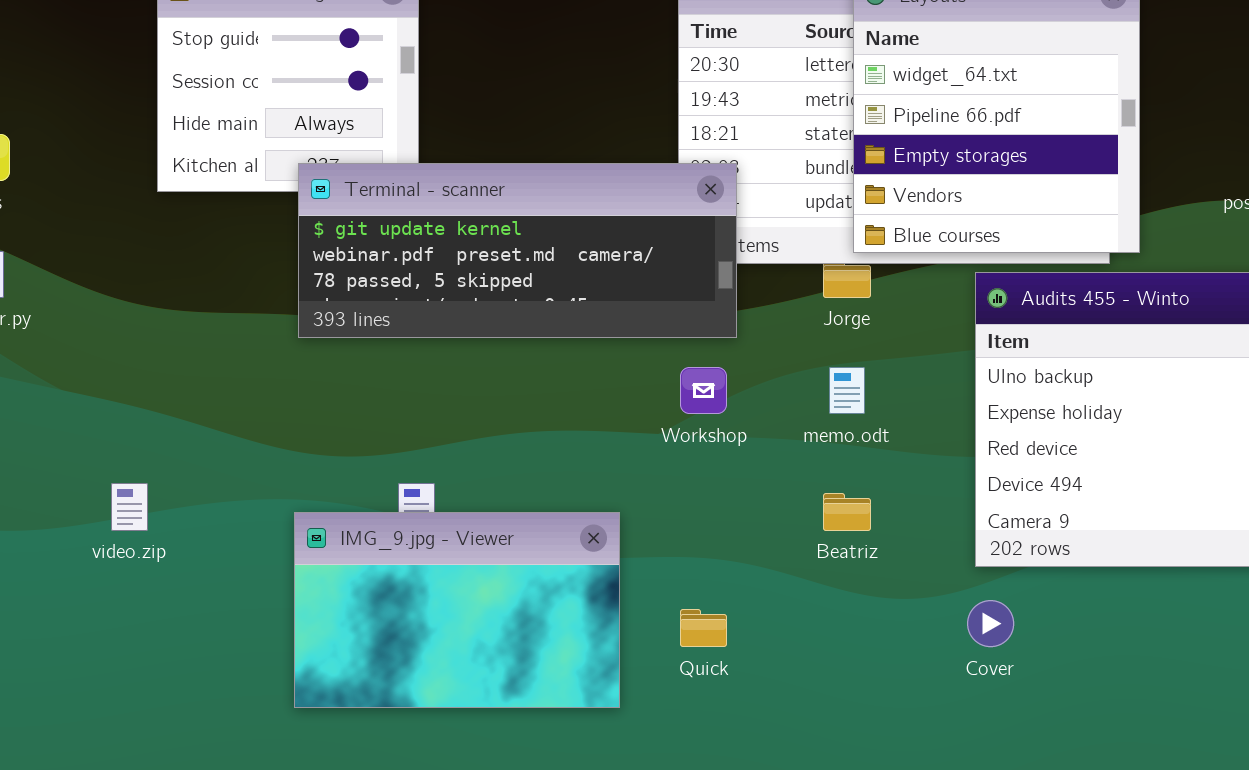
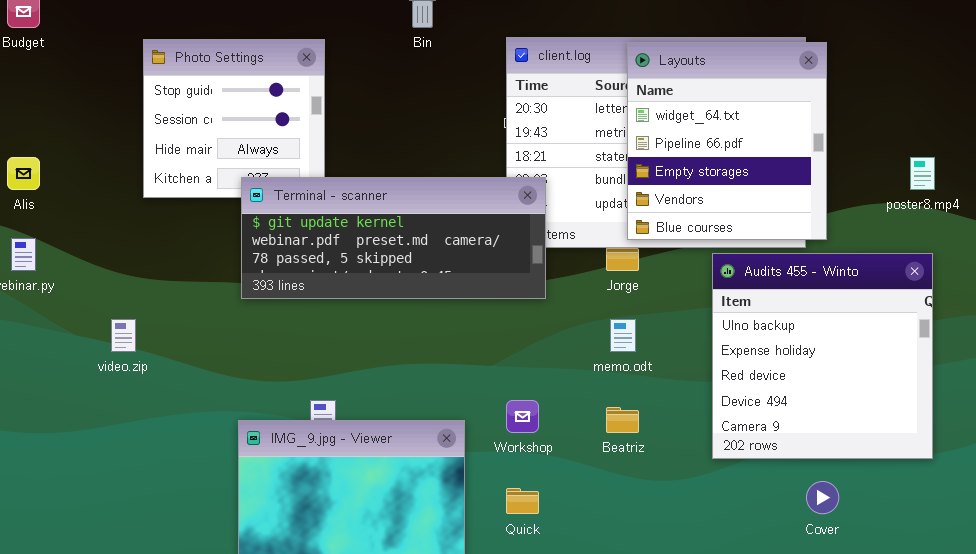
Workshop: [680,367,727,414] -> [506,400,539,433], moved
video.zip: [111,483,148,531] -> [111,319,136,352], moved
Cover: [967,600,1014,647] -> [806,481,839,514], moved

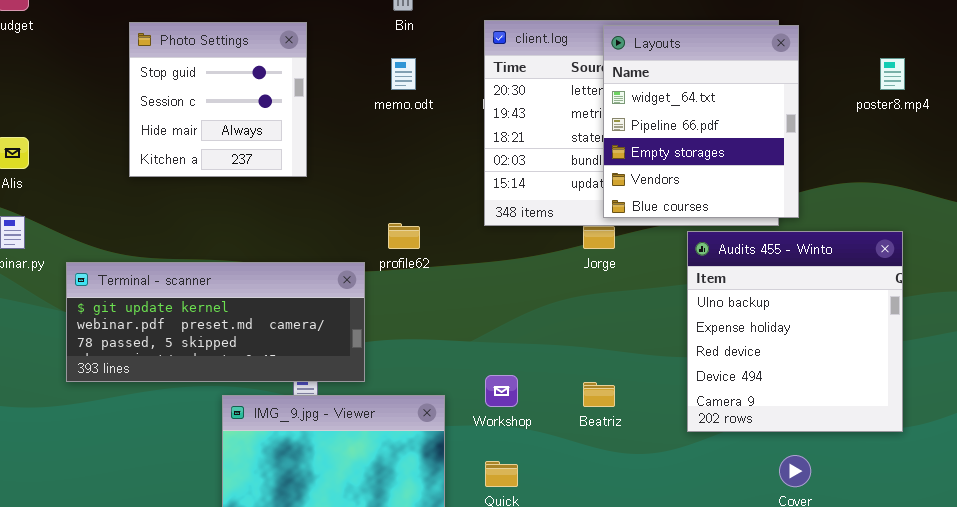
poster8.mp4: [910,157,935,190] -> [880,58,905,90], moved
Terminal - scanner: [241,177,546,299] -> [66,262,365,382], moved
memo.odt: [610,319,636,352] -> [391,58,416,90], moved

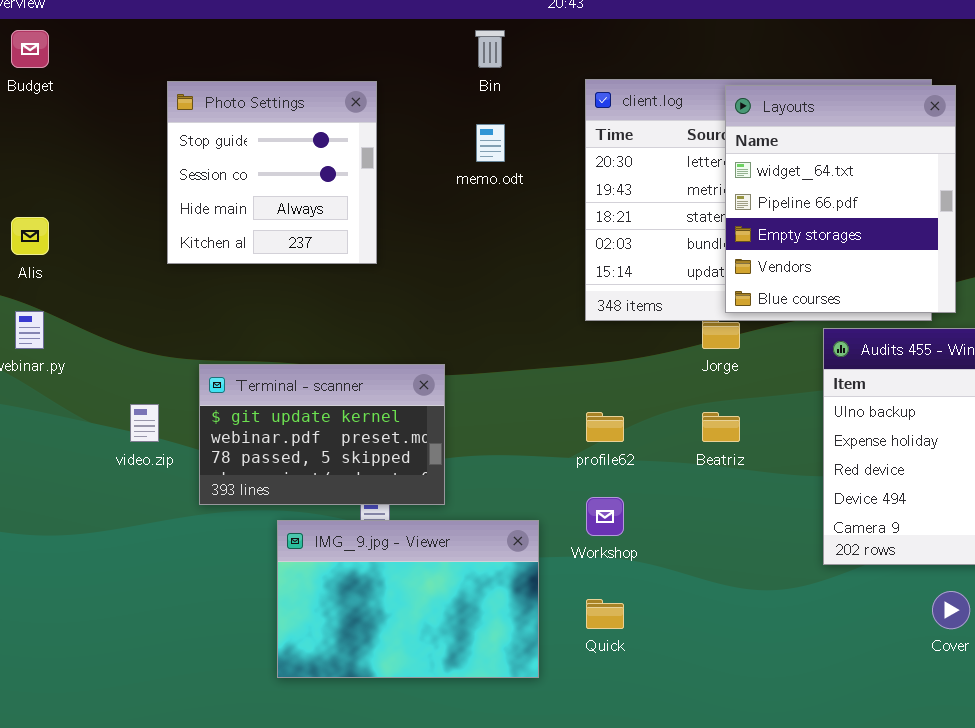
profile62: [388,223,420,249] -> [586,412,624,442], moved
Terminal - scanner: [66,262,365,382] -> [199,364,445,505], resized
Beatriz: [583,382,615,407] -> [702,412,740,442], moved

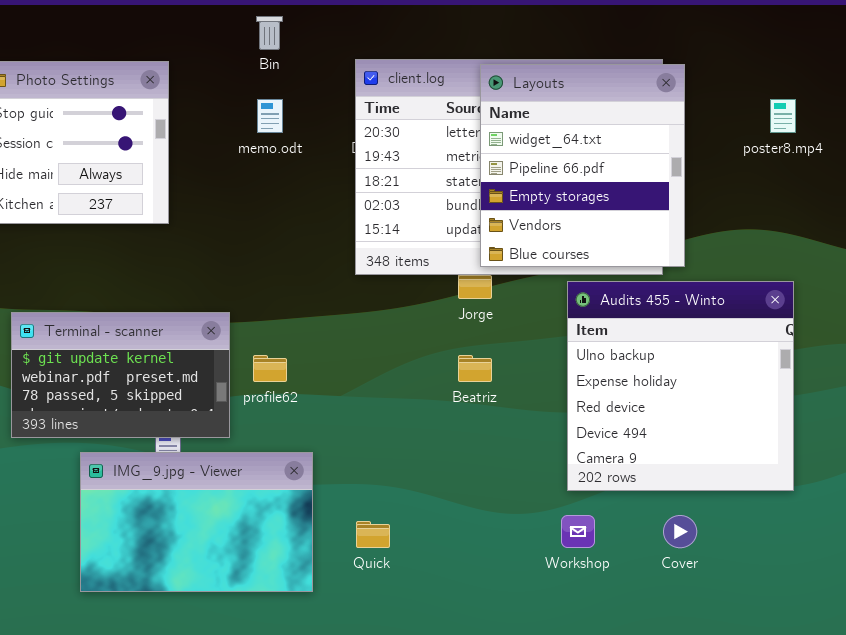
profile62: [586,412,624,442] -> [253,355,287,382], moved
Workshop: [586,497,624,536] -> [561,515,595,548], moved

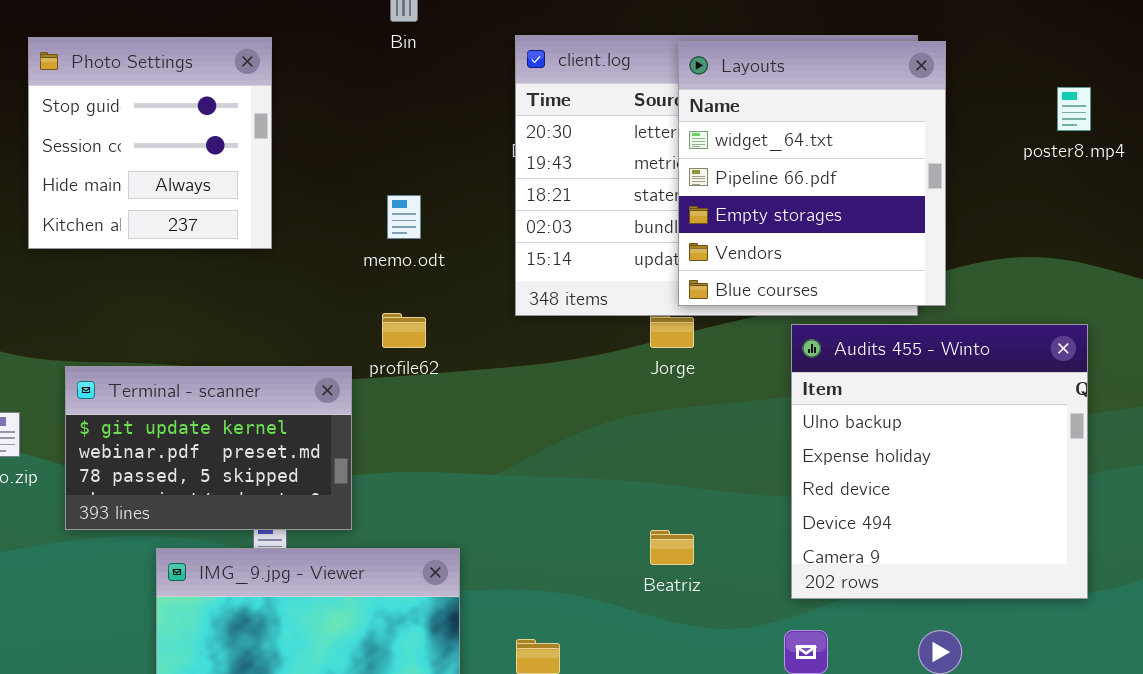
memo.odt: [257,99,283,133] -> [387,195,421,239], moved
profile62: [253,355,287,382] -> [382,313,426,348], moved
Beatriz: [458,355,492,382] -> [650,530,694,565], moved

